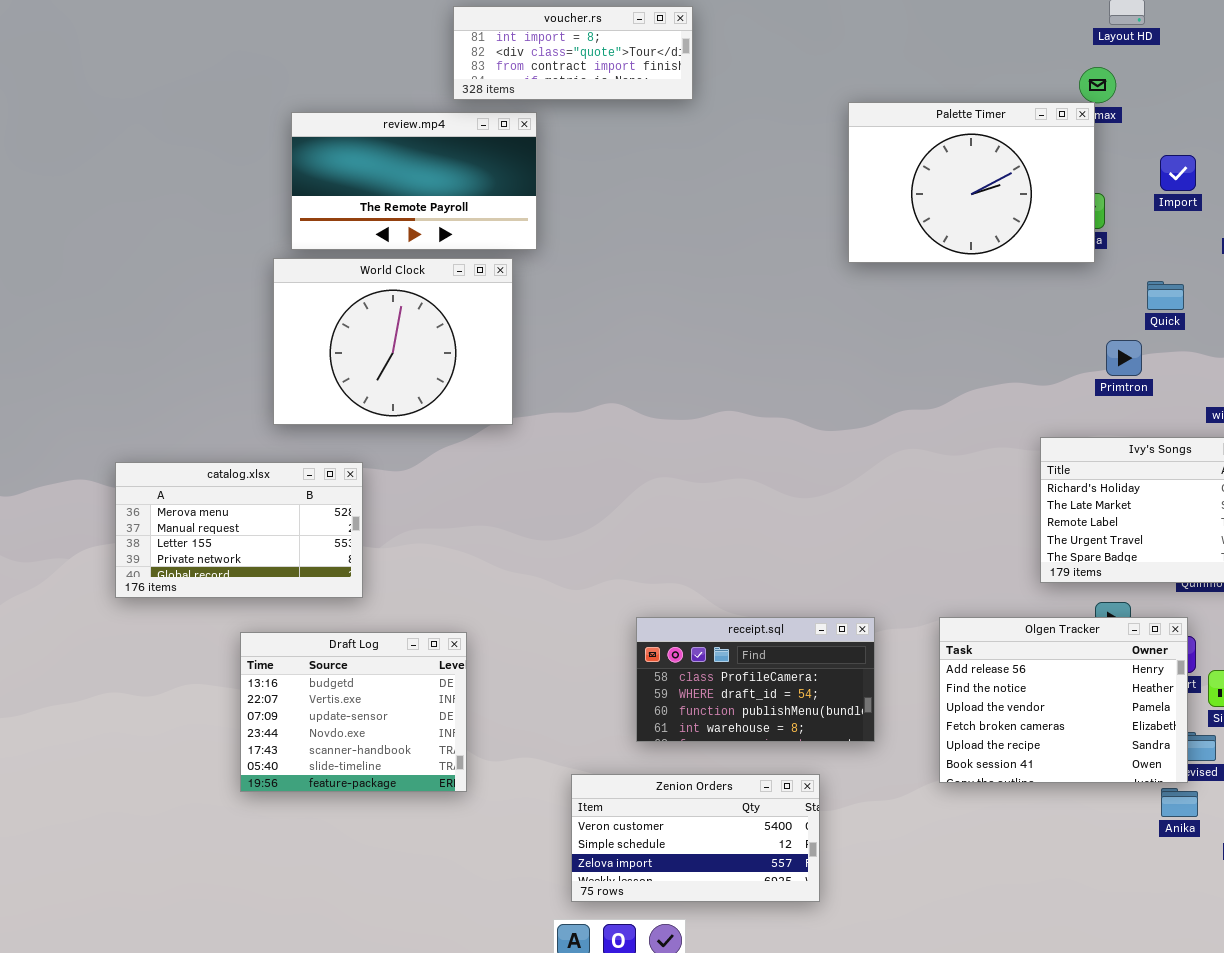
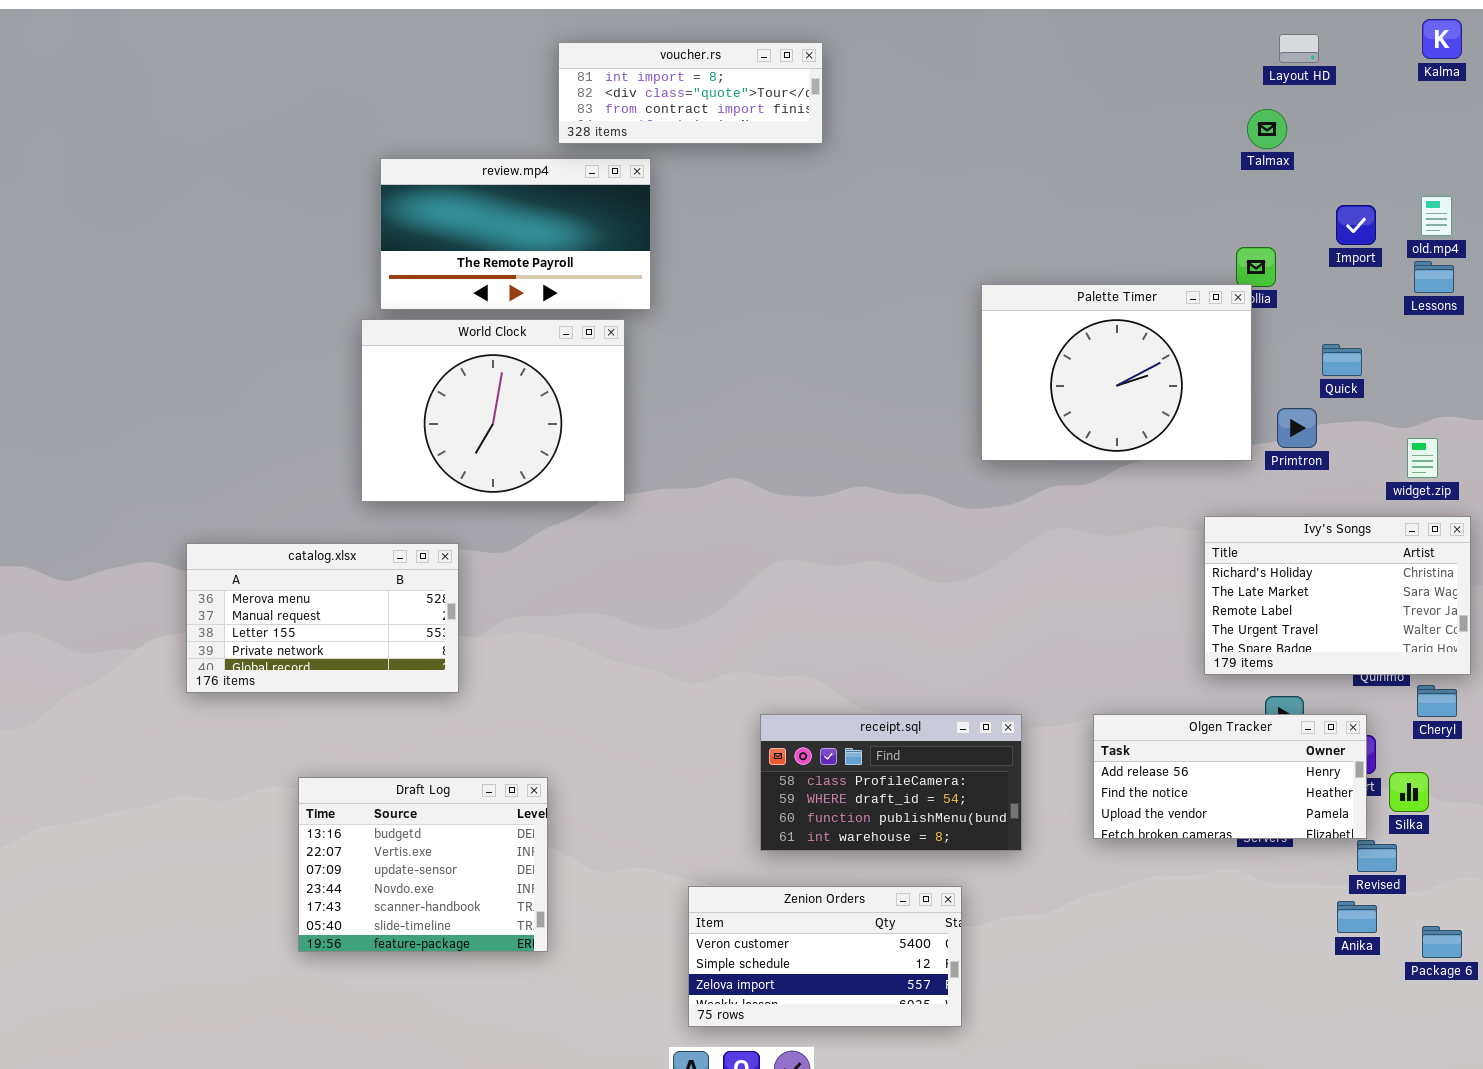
Palette Timer: [848,102,1095,263] -> [981,284,1252,461], moved
Olgen Tracker: [939,617,1188,783] -> [1093,714,1367,839], resized
Draft Log: [240,632,467,792] -> [298,777,548,952], moved

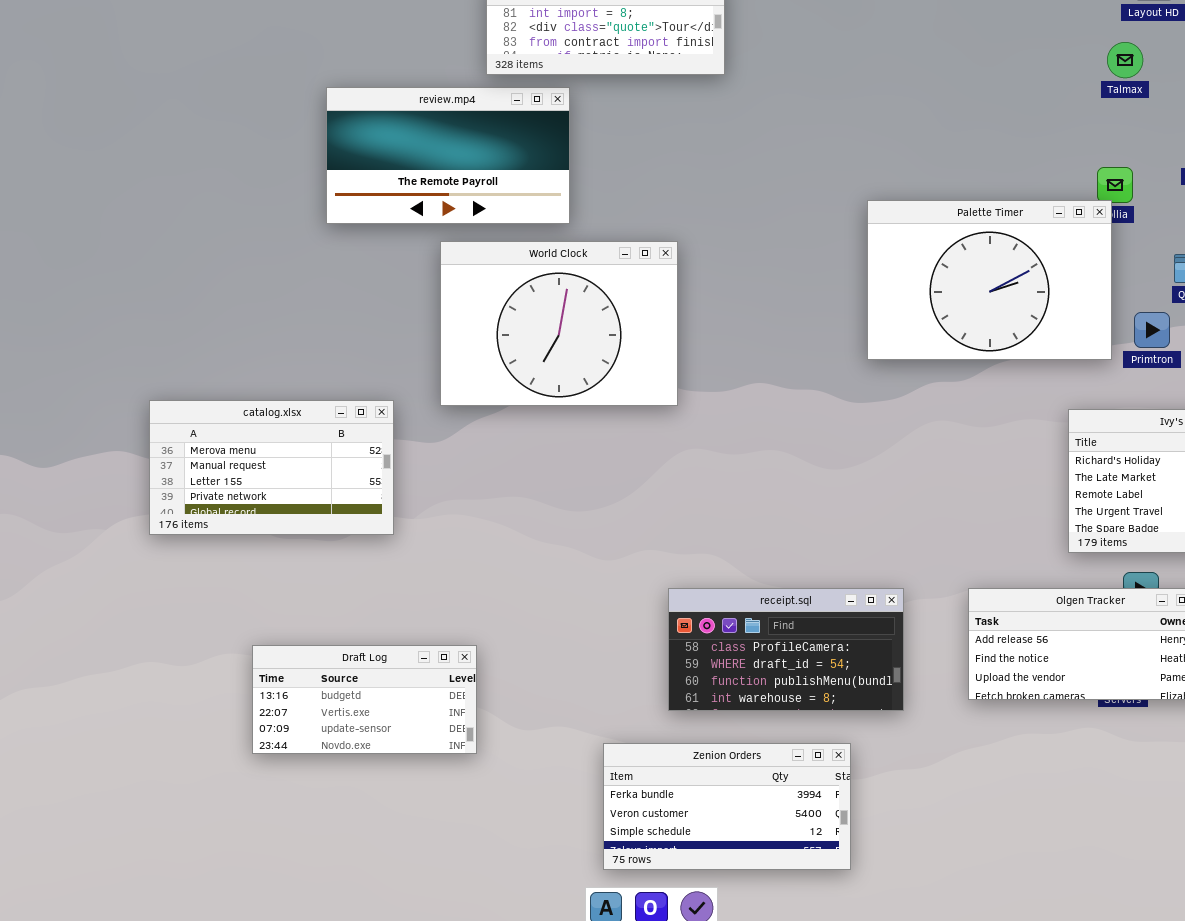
World Clock: [361,319,625,502] -> [440,241,678,406], moved
catalog.xlsx: [186,543,459,693] -> [149,400,394,535], moved
Draft Log: [298,777,548,952] -> [252,645,477,754], resized
Zenion Orders: [688,886,962,1027] -> [603,743,851,870], scrolled up 1 row

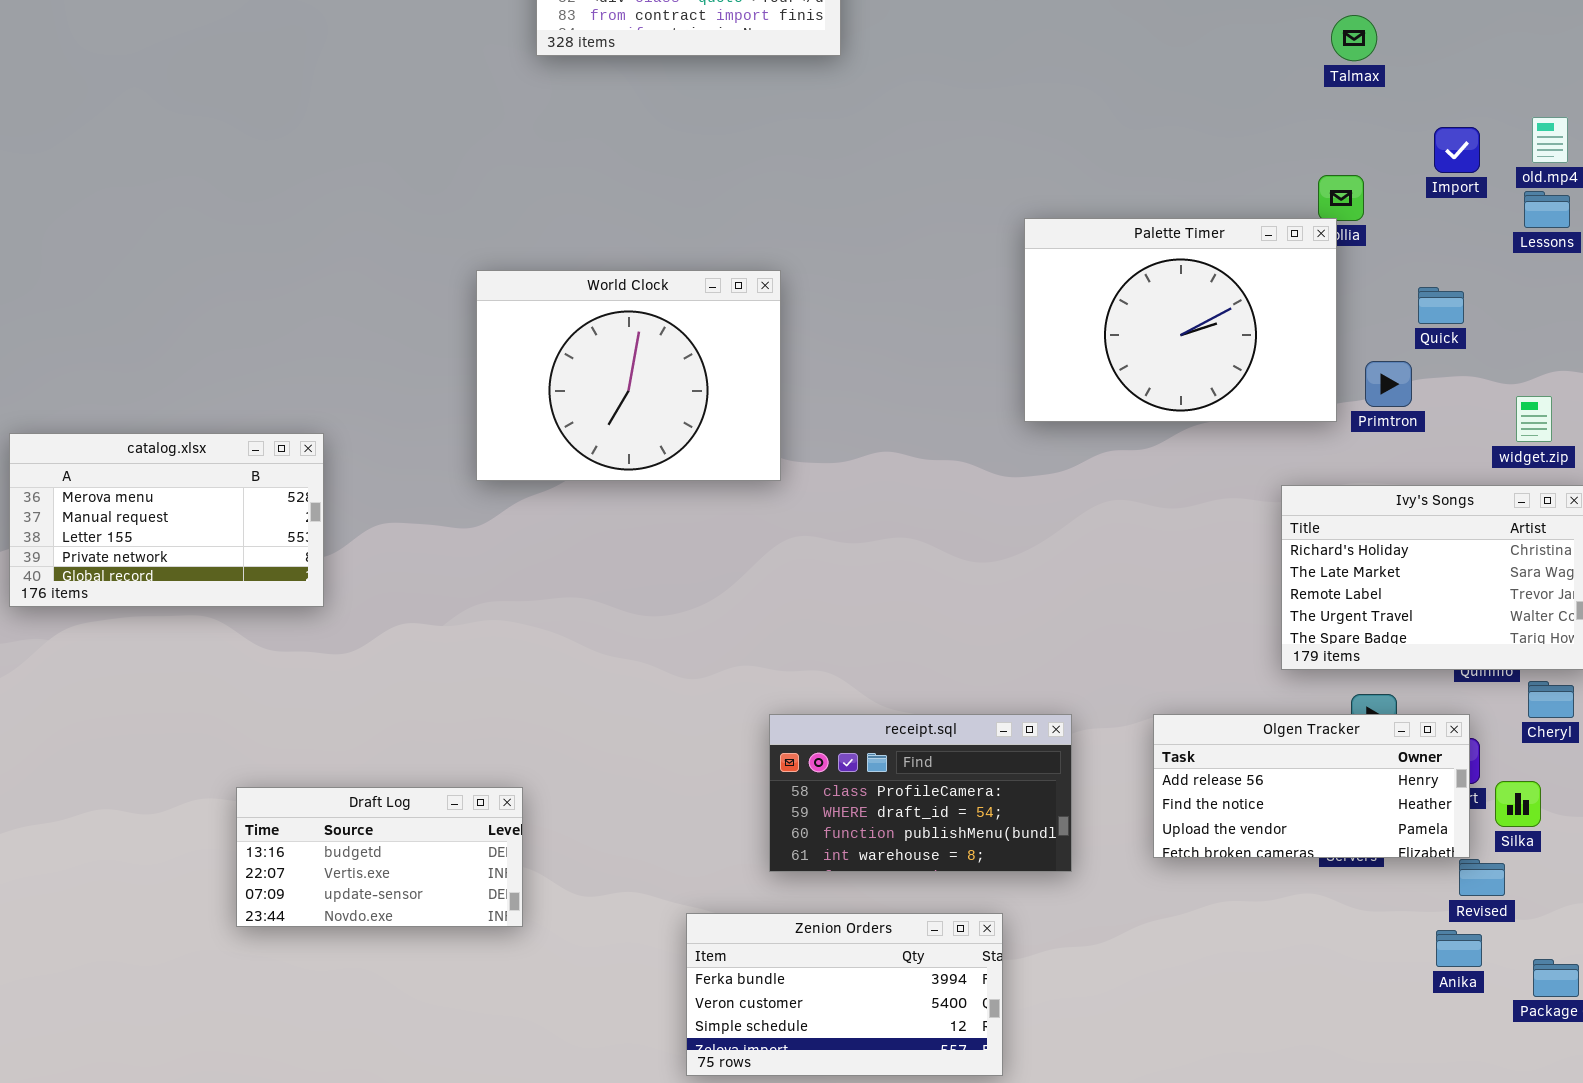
review.mp4: [326,87,570,224] -> none, closed
catalog.xlsx: [149,400,394,535] -> [9,433,324,607], moved

